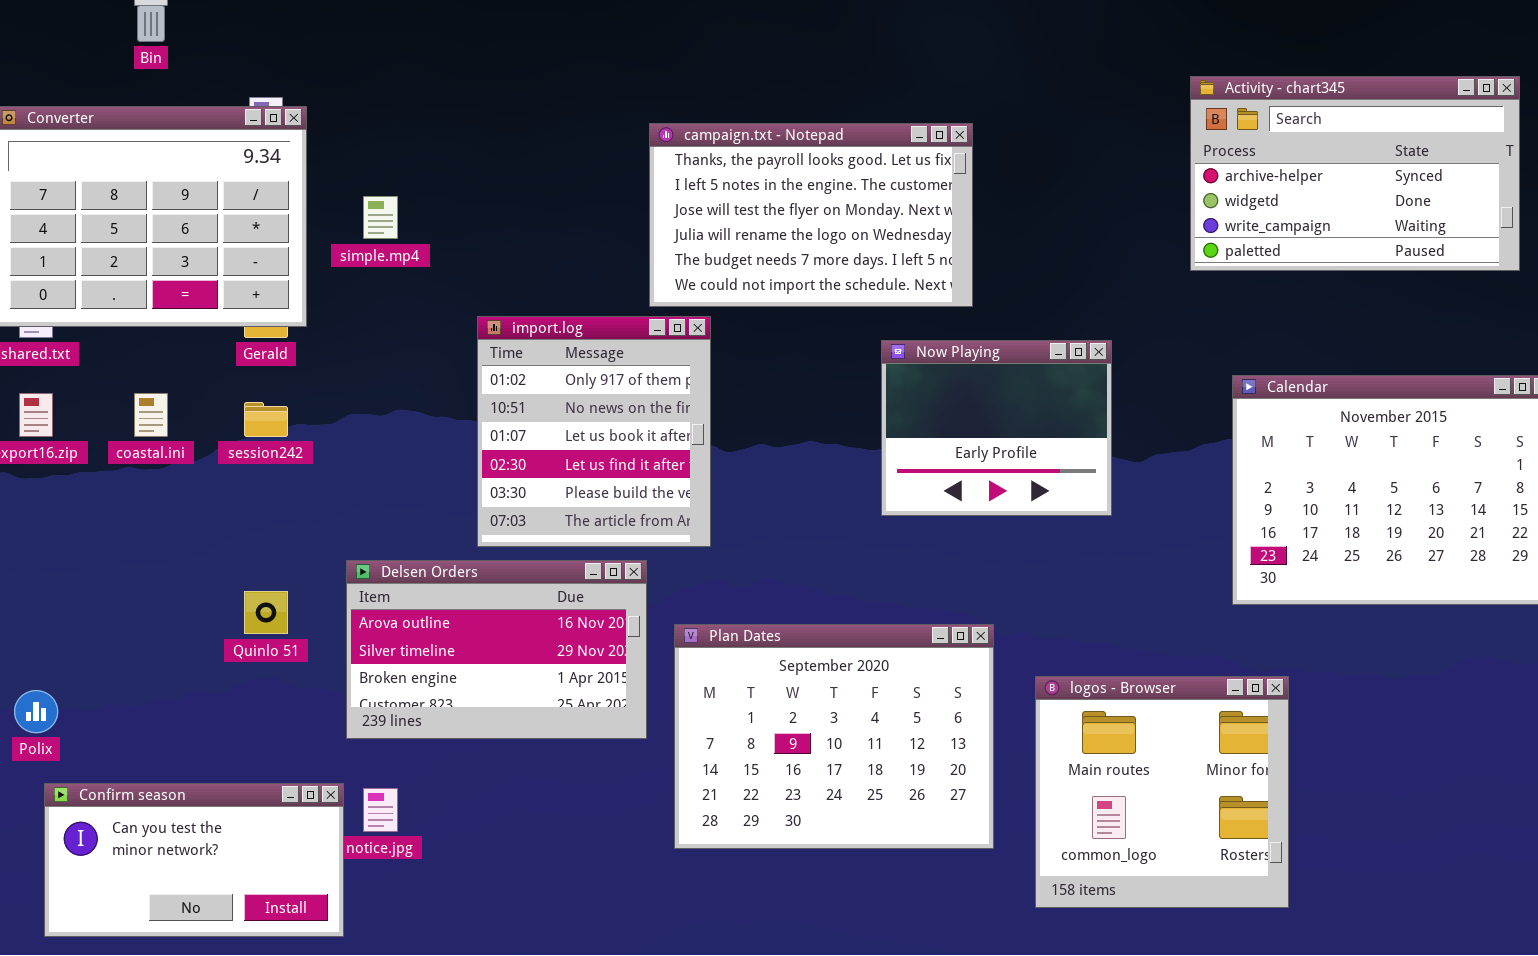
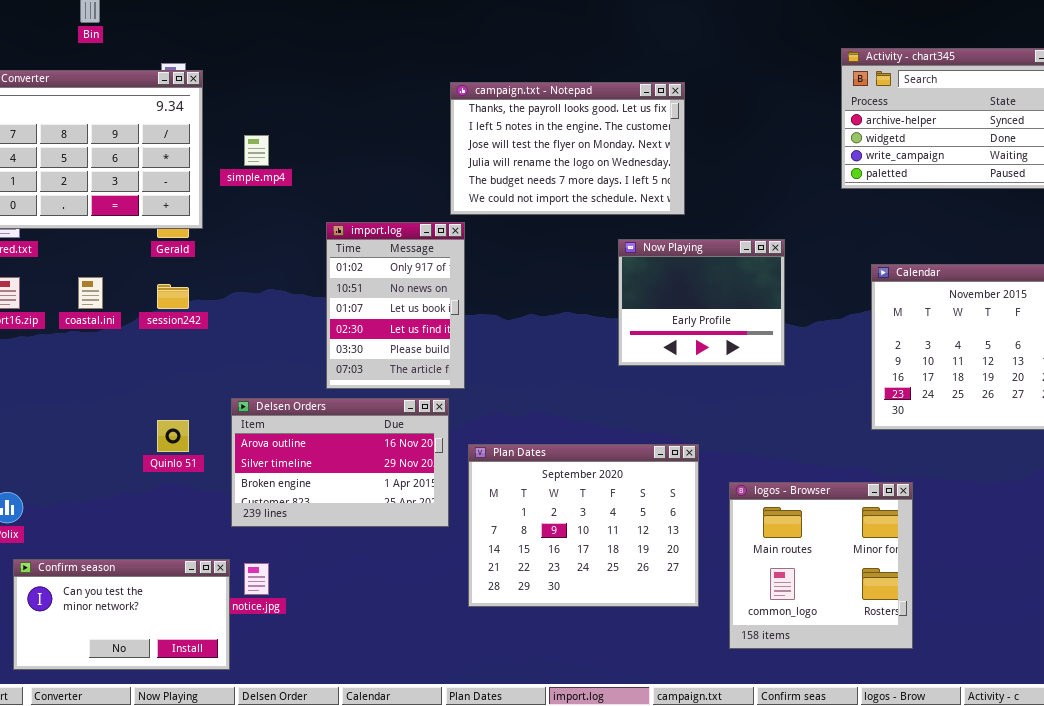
import.log: [477,316,711,547] -> [326,222,465,389], resized

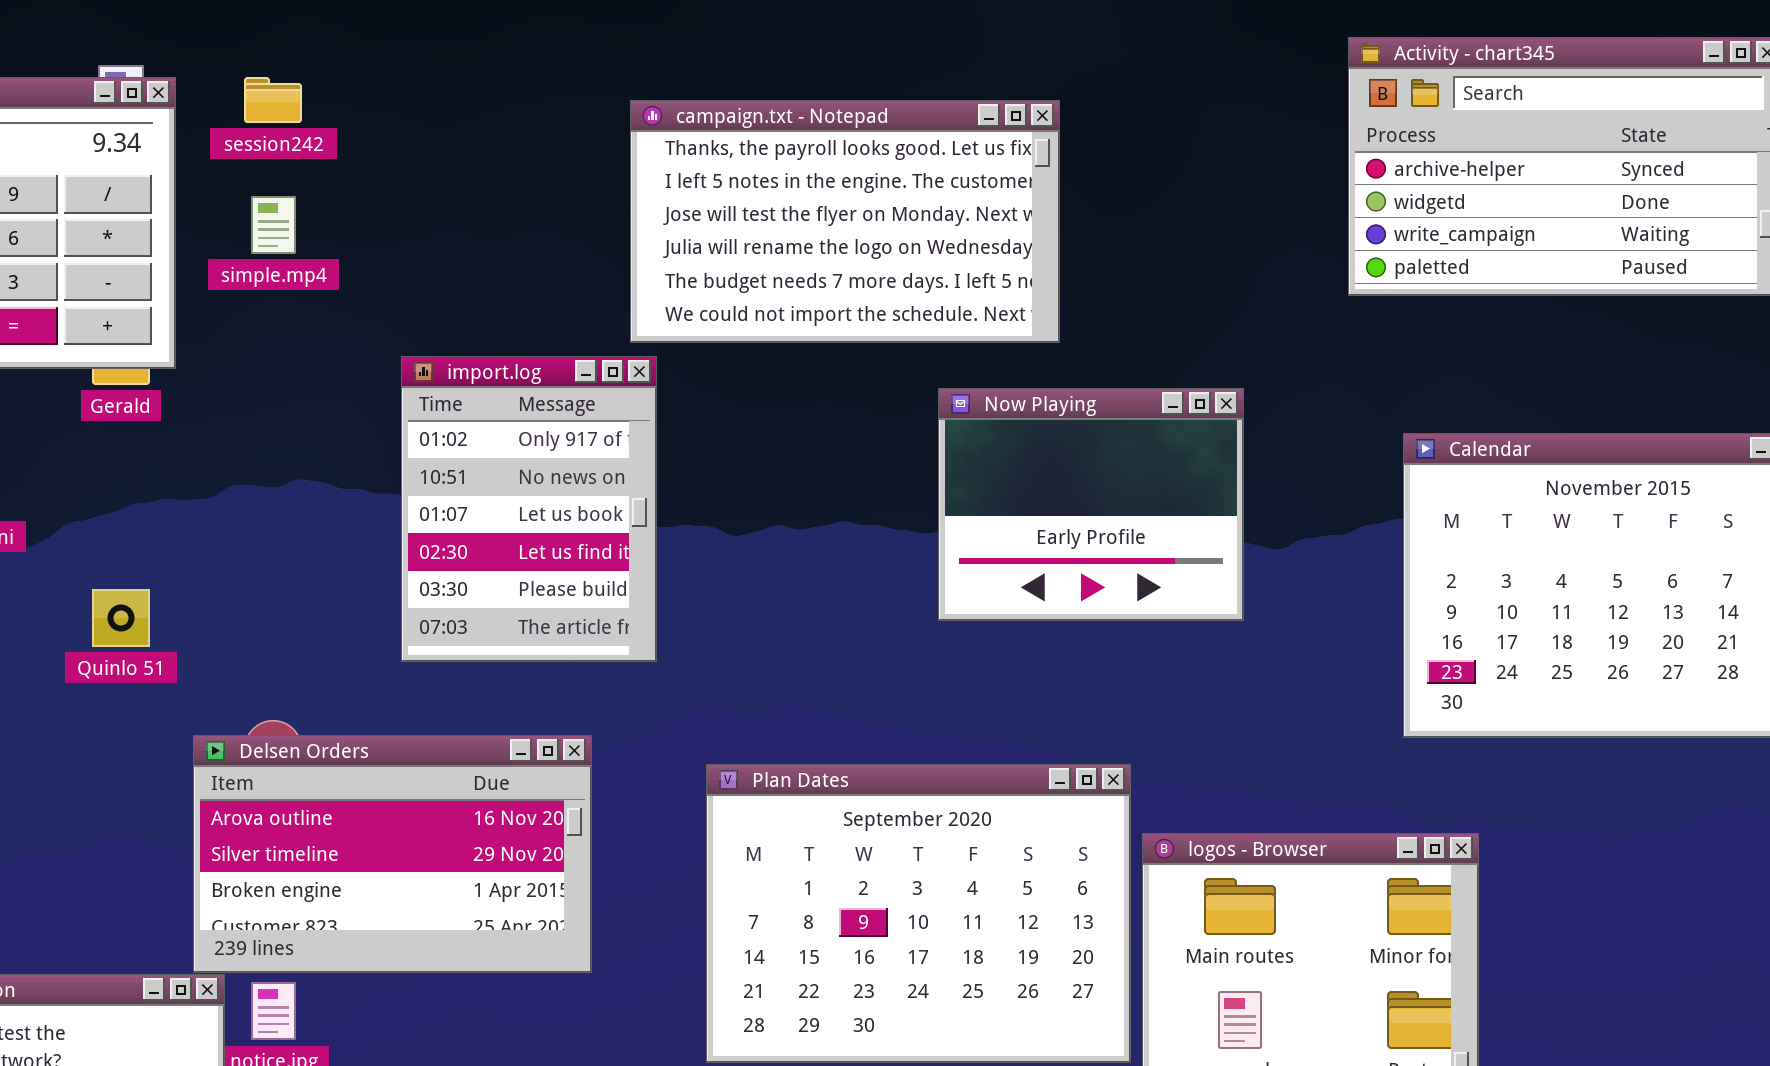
session242: [157,284,189,309] -> [244,77,302,123], moved
Delsen Orders: [231,398,449,527] -> [193,735,592,973], moved
Quinlo 51: [157,420,189,452] -> [92,589,150,647], moved
Plan Dates: [468,444,699,607] -> [706,764,1131,1063], moved

